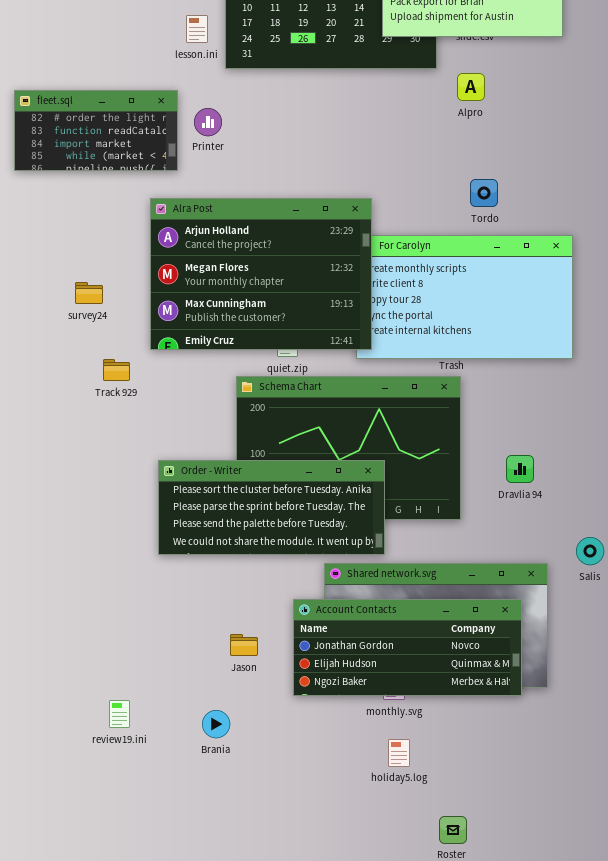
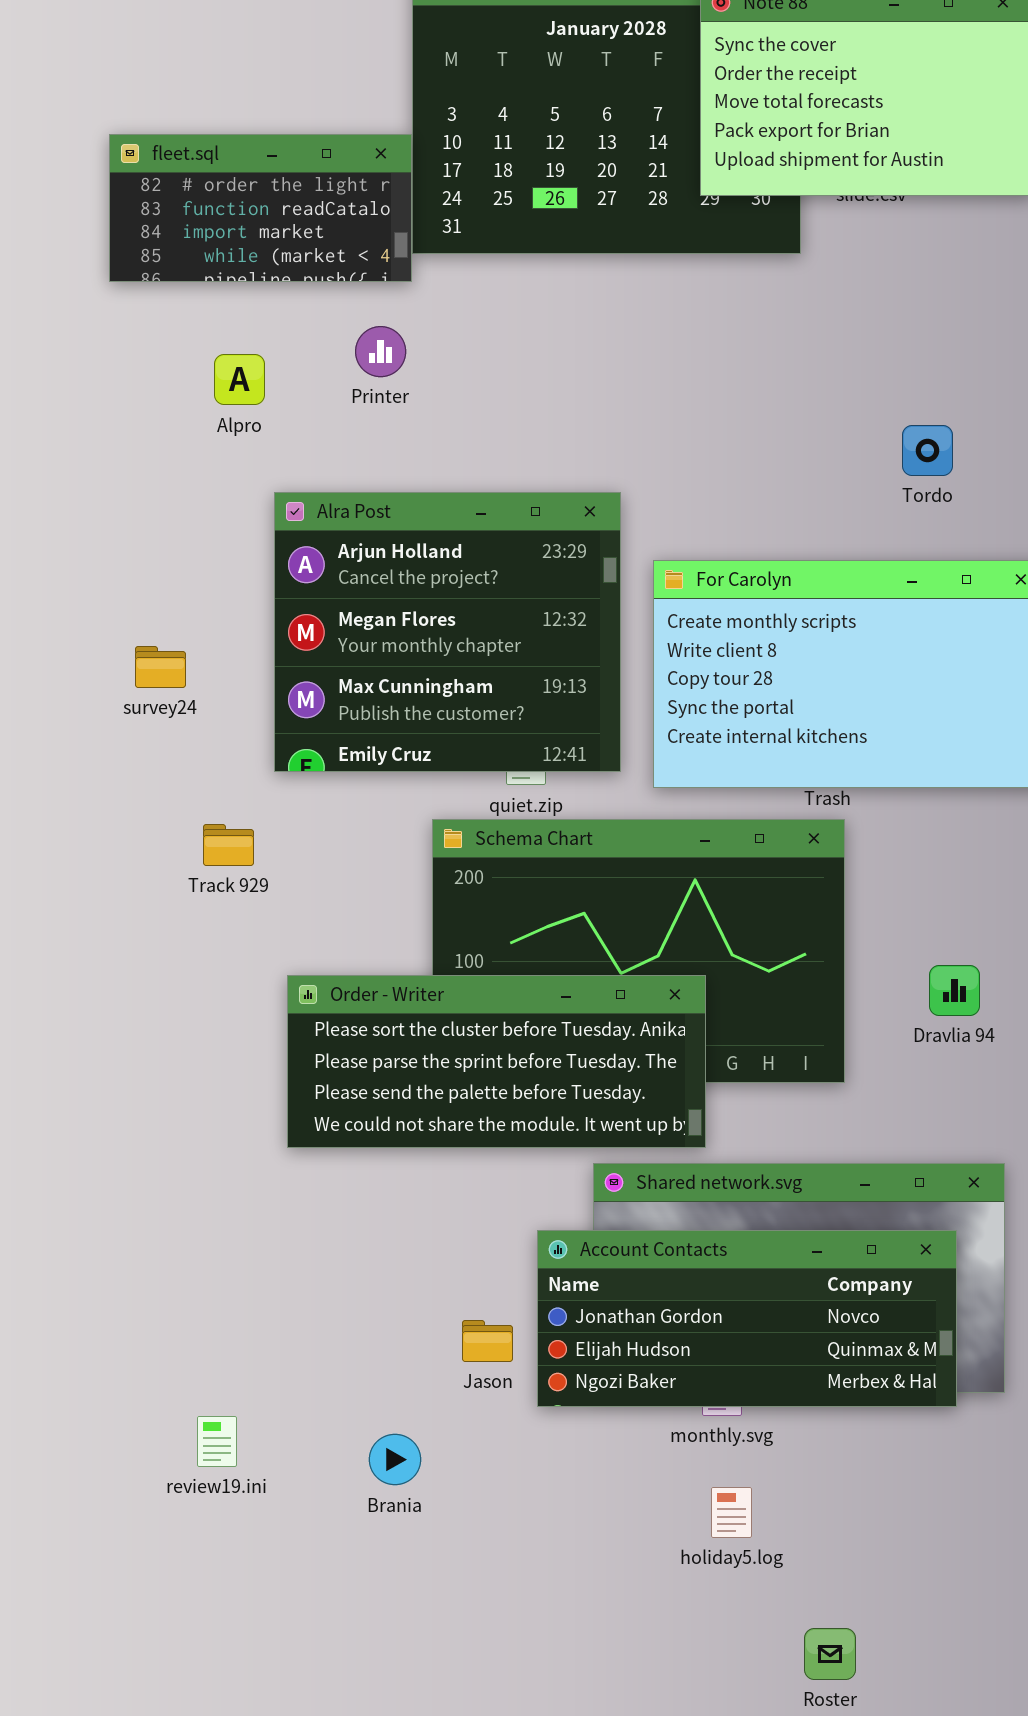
Alpro: [457,73,485,101] -> [214,354,265,405], moved
fleet.sql: [14,90,178,171] -> [109,134,412,282], moved
Tordo: [470,179,498,207] -> [902,425,953,476], moved
Alra Post: [150,198,372,350] -> [274,492,621,772], resized
Track 929: [103,359,130,381] -> [203,824,254,866], moved
Jason: [230,634,258,656] -> [462,1320,513,1362], moved

